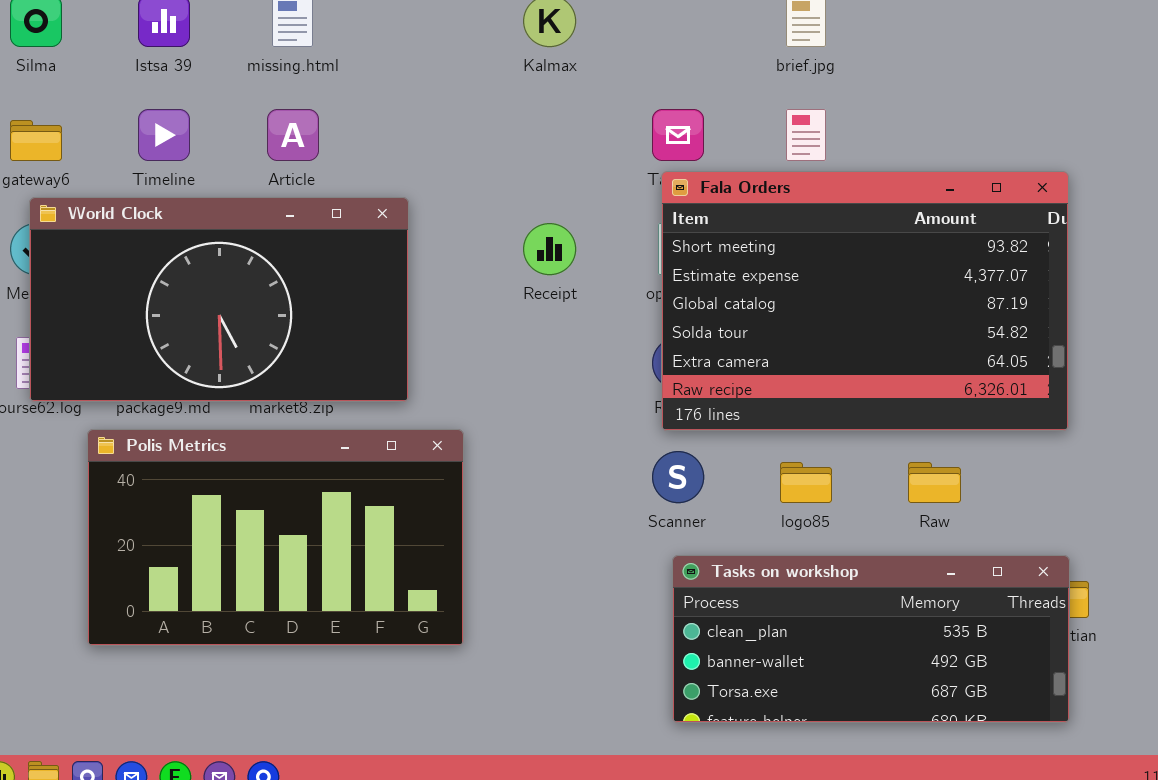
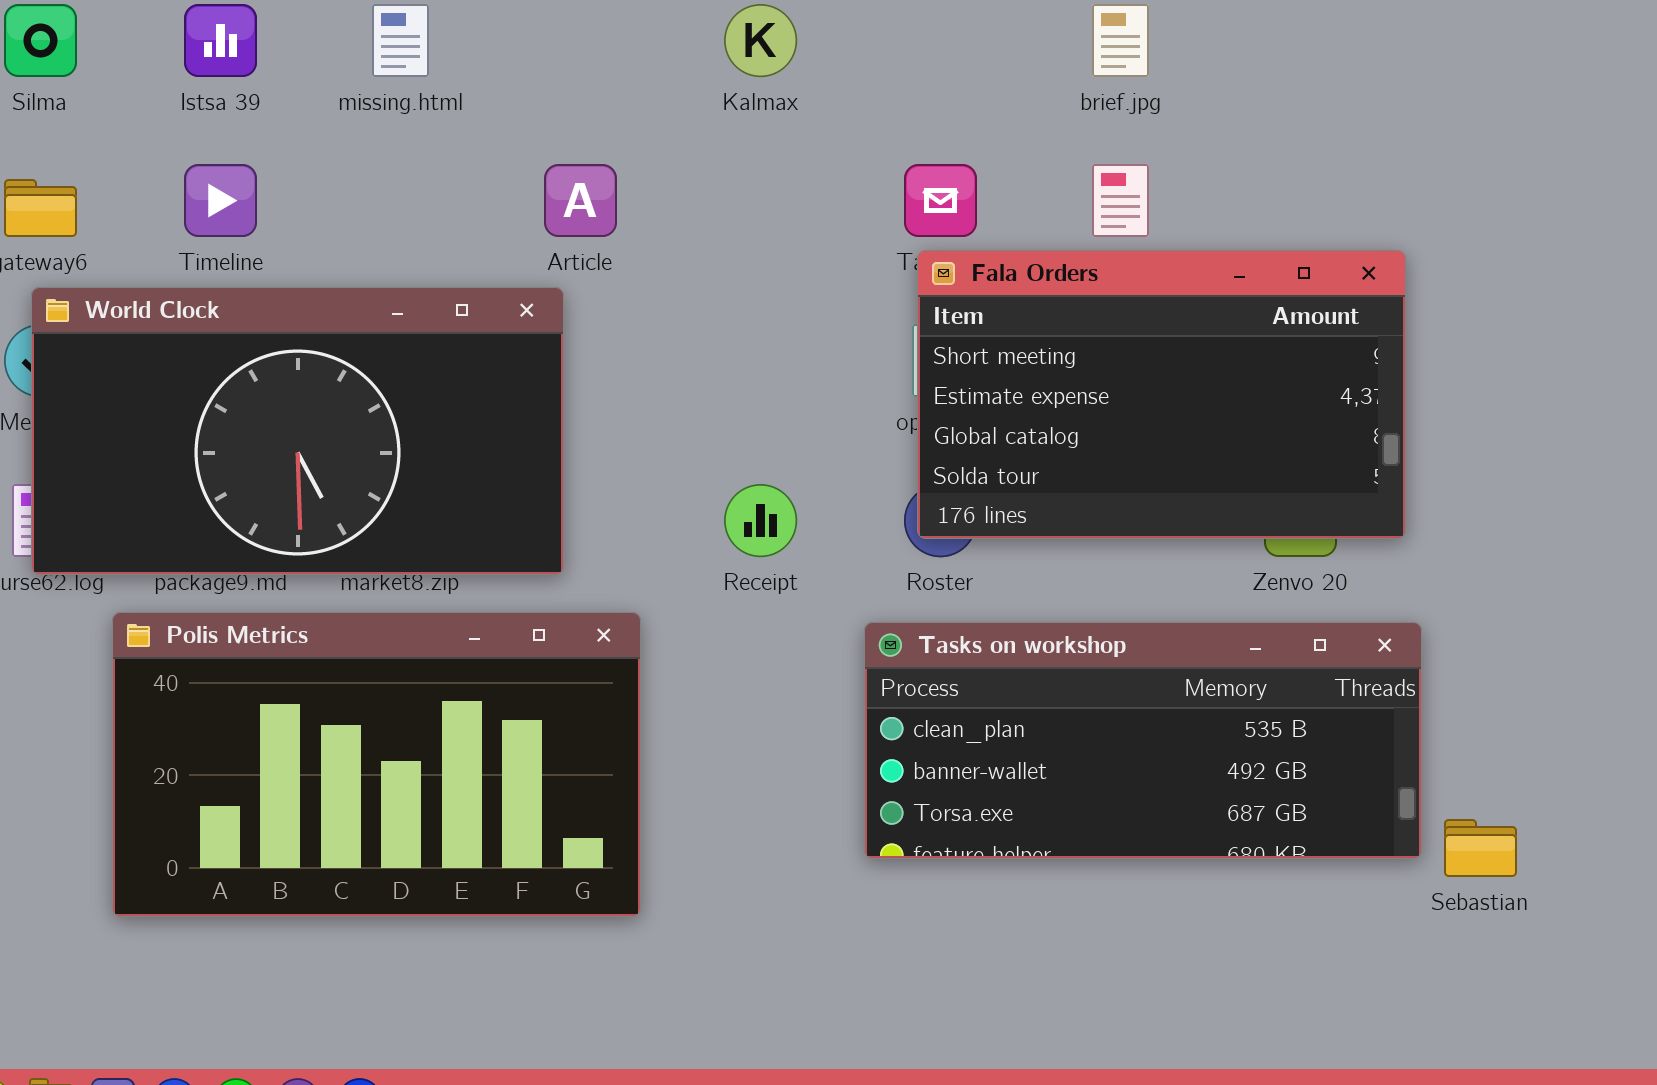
Article: [267,109,319,161] -> [544,164,617,237], moved
Fala Orders: [661,171,1069,431] -> [917,250,1406,539], resized
Receipt: [523,223,576,275] -> [724,484,797,557], moved
Tasks on workshop: [672,555,1070,723] -> [864,622,1422,859], moved

